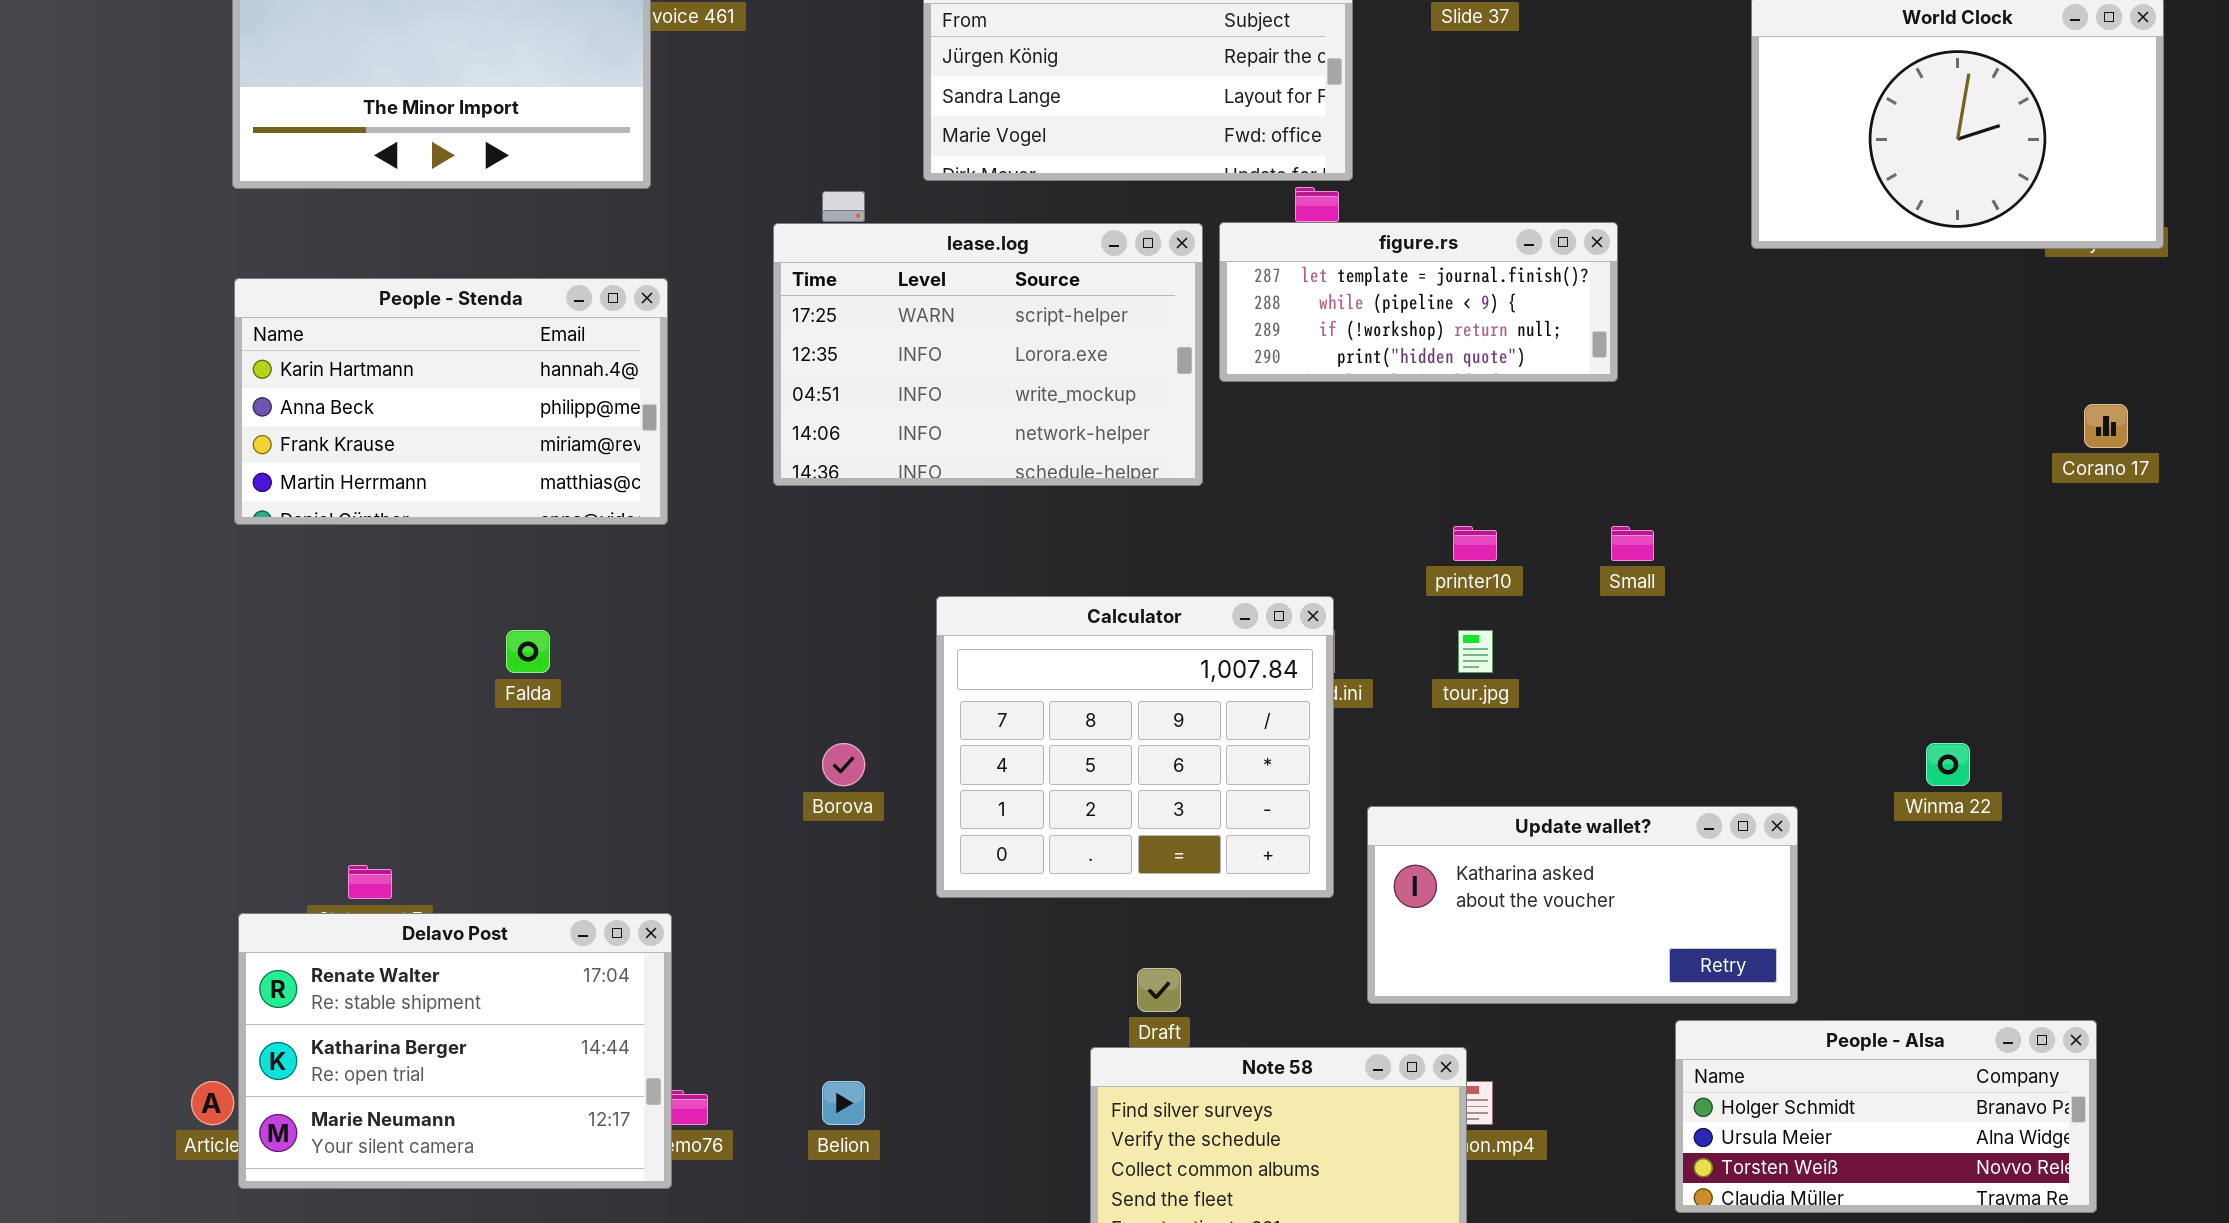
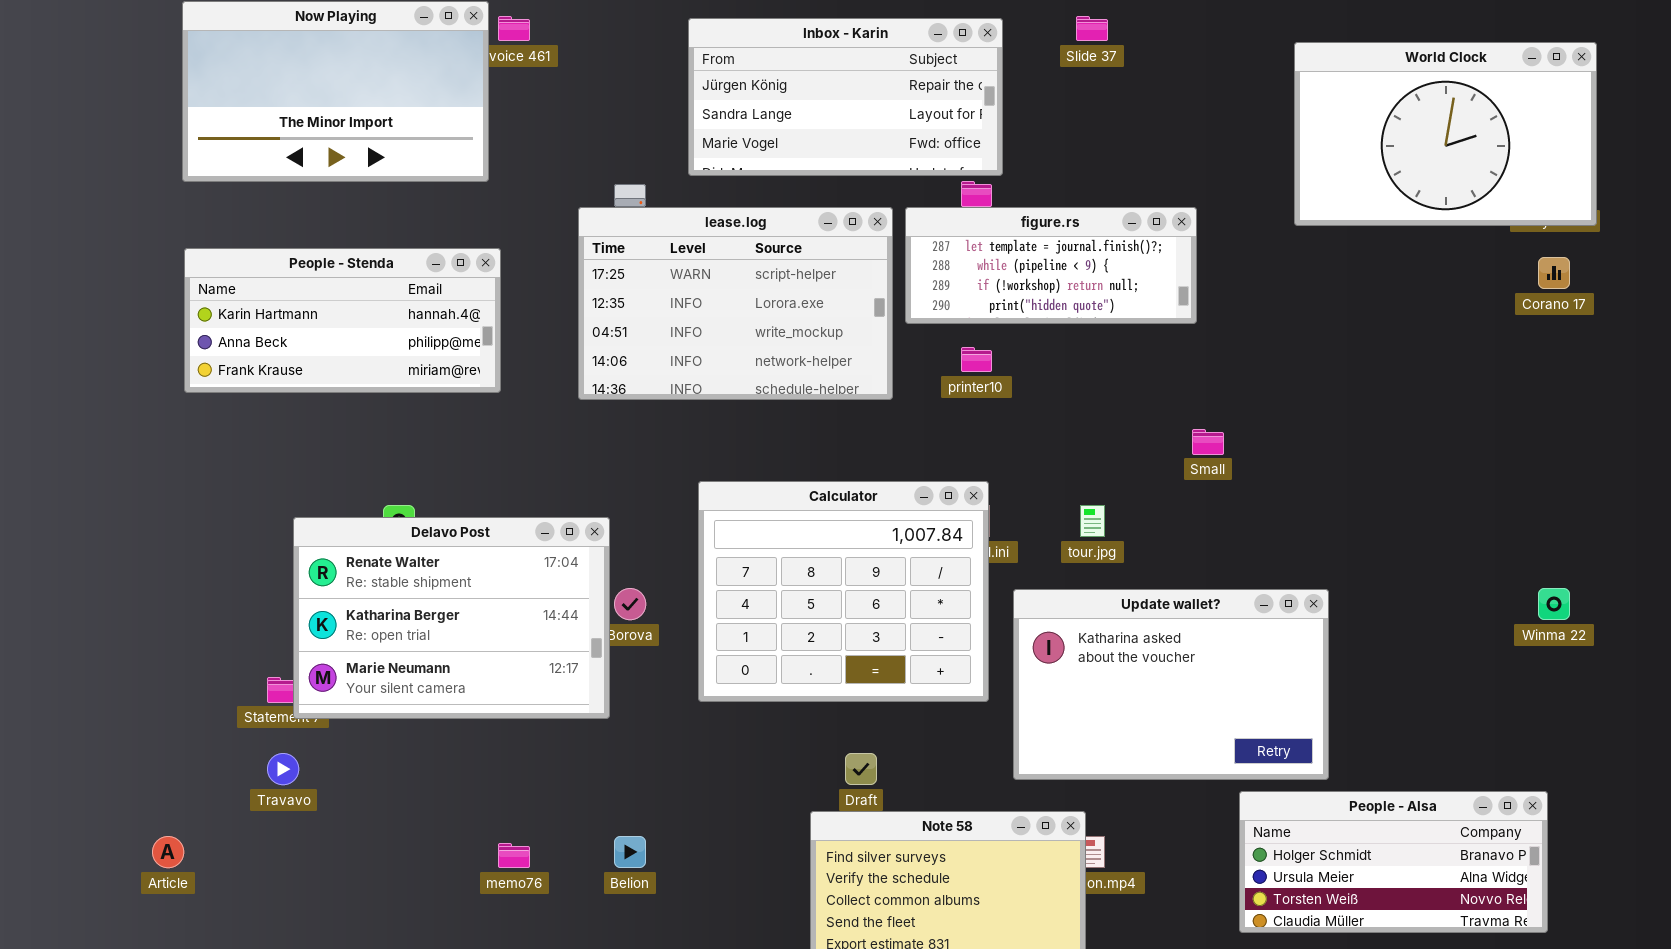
People - Stenda: [234,278,668,525] -> [184,248,501,393], resized
Corano 17: [2084,404,2128,448] -> [1538,257,1570,289], moved
printer10: [1453,526,1497,561] -> [961,347,992,372], moved
Winma 22: [1926,743,1970,786] -> [1538,588,1570,620], moved
Update wallet?: [1367,806,1798,1004] -> [1013,589,1329,780], resized
Delavo Post: [238,913,672,1189] -> [293,517,610,719], moved

